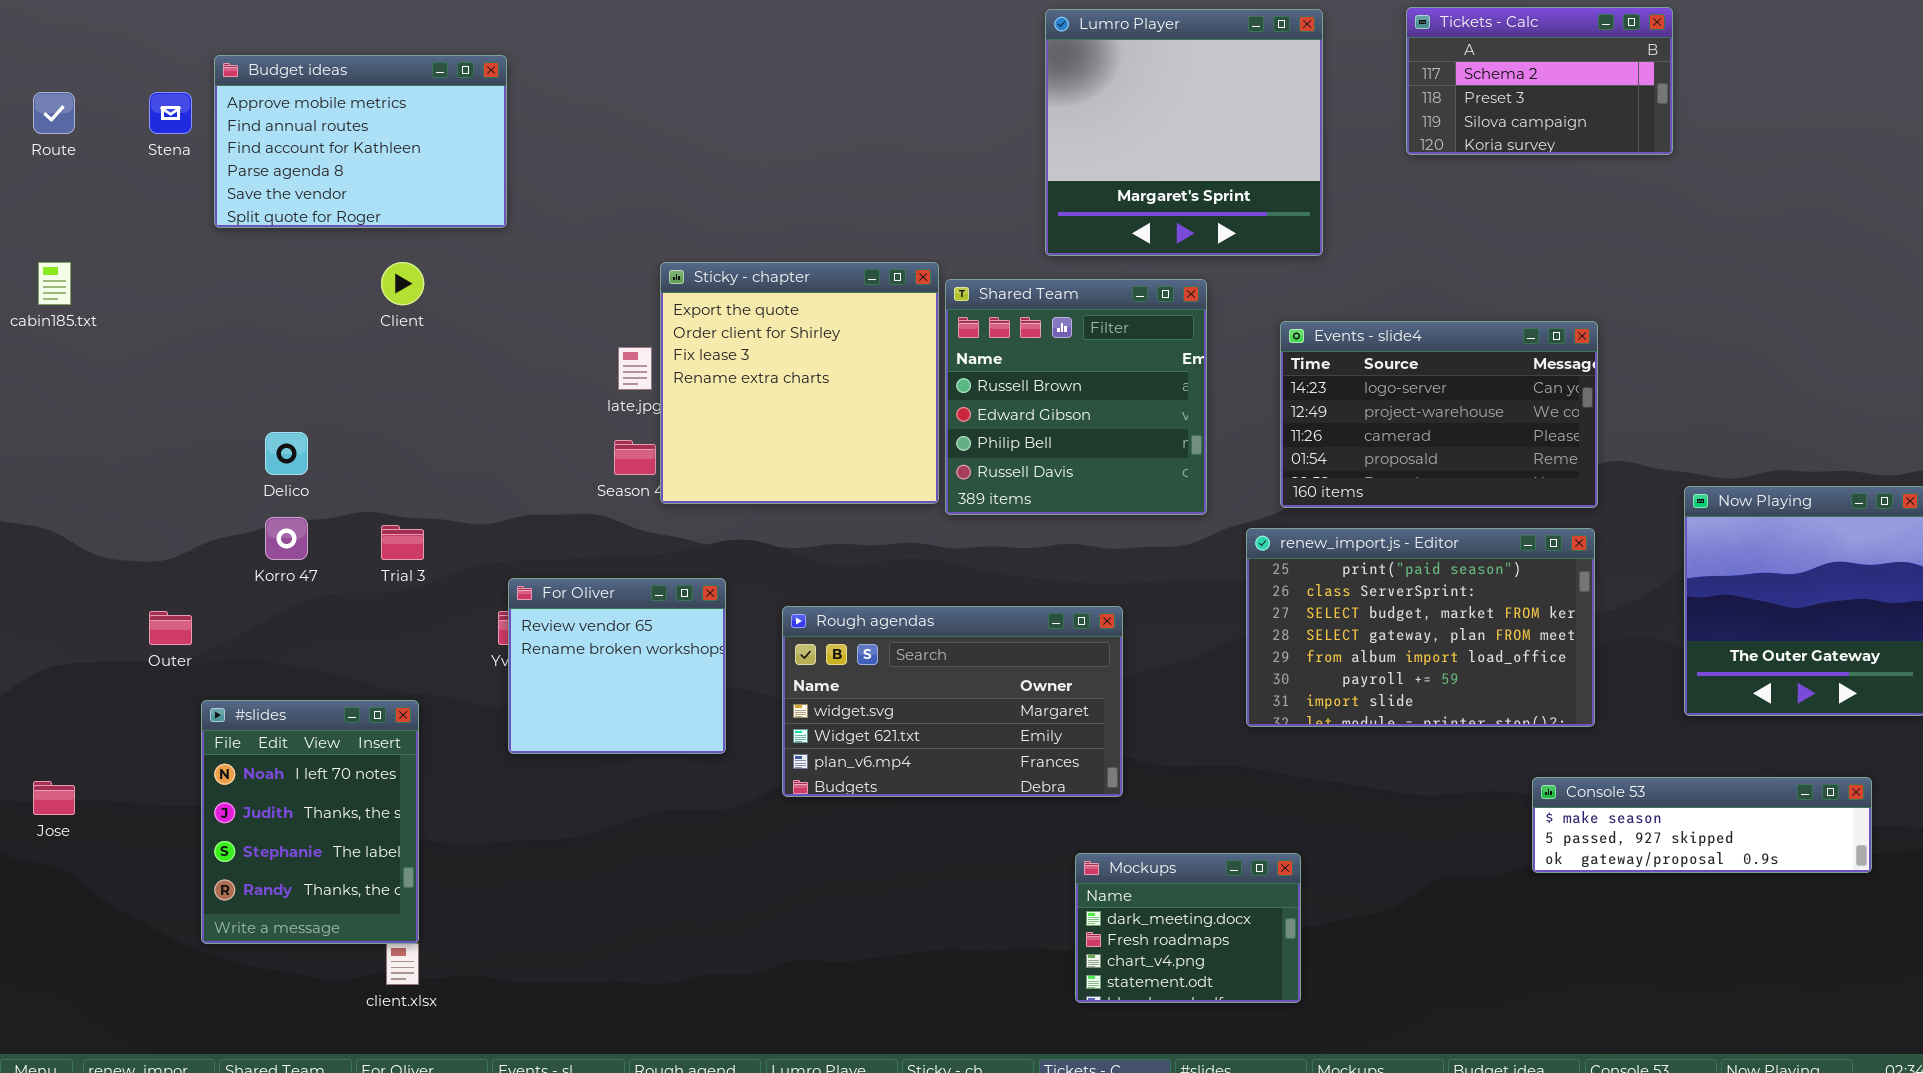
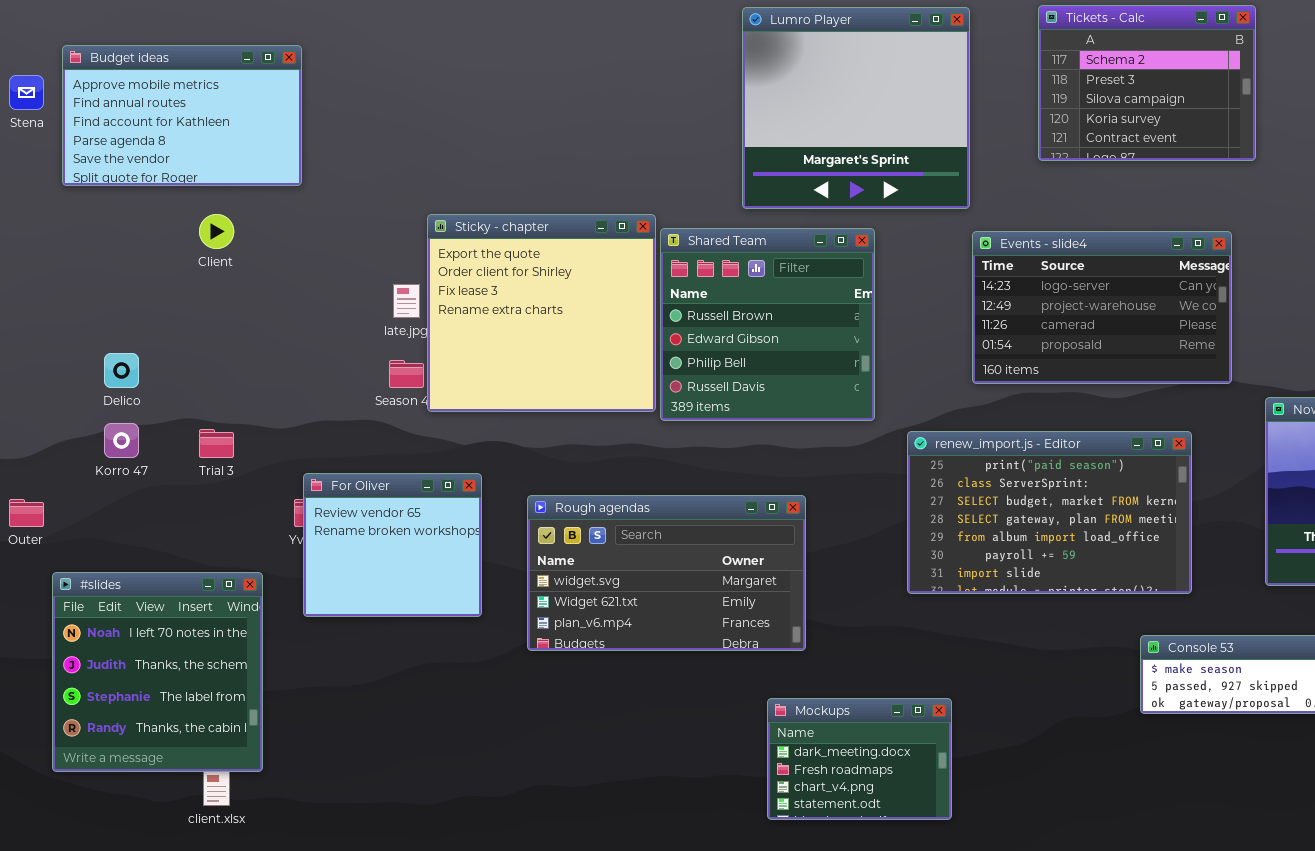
Tickets - Calc: [1406,7,1673,155] -> [1038,5,1256,161], resized
Events - slide4: [1280,321,1598,508] -> [972,231,1232,384], moved
#slides: [201,700,419,944] -> [52,572,263,772], resized

